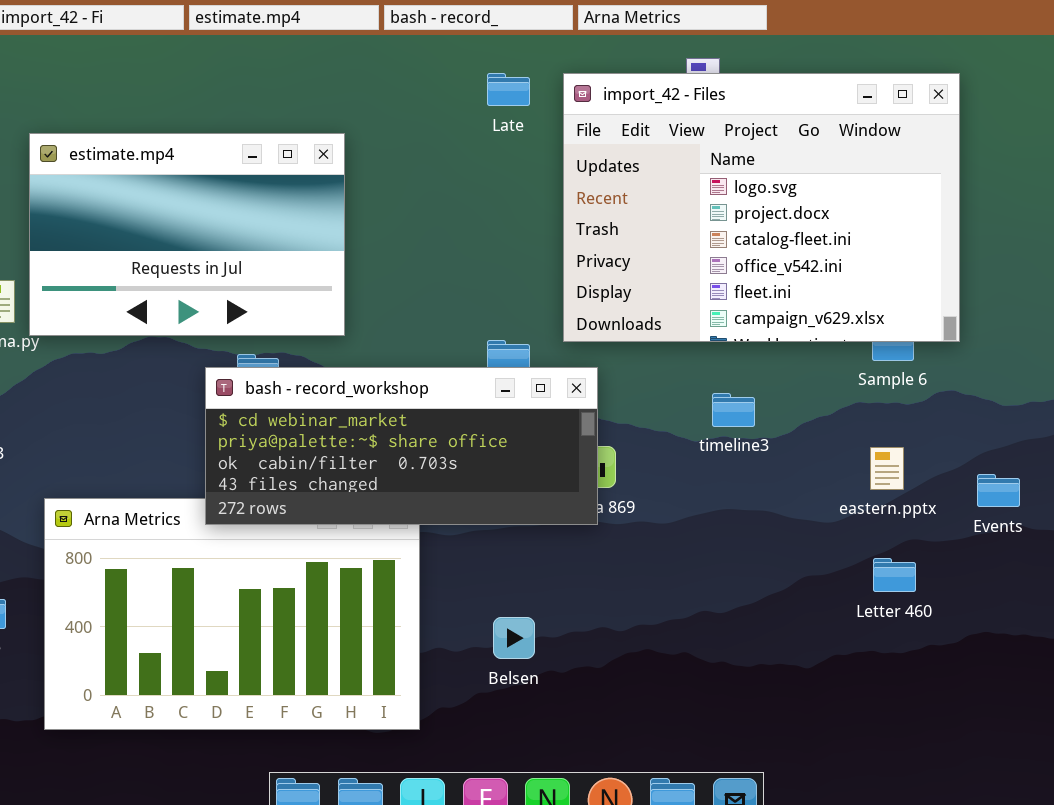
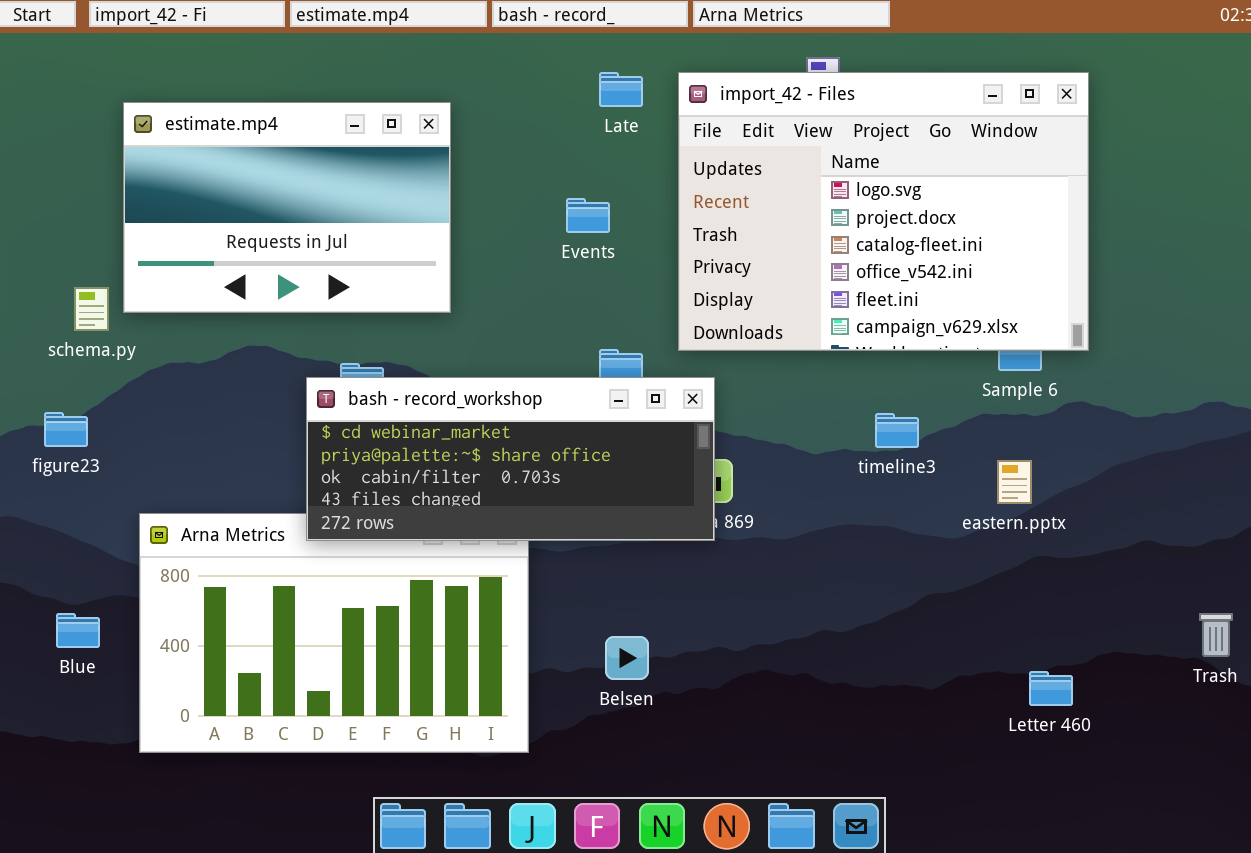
estimate.mp4: [29,133,345,336] -> [123,102,451,313], moved
timeline3: [712,393,755,427] -> [875,413,919,448], moved
Events: [977,474,1020,507] -> [566,198,610,233], moved
Letter 460: [873,558,916,592] -> [1029,671,1073,706], moved

